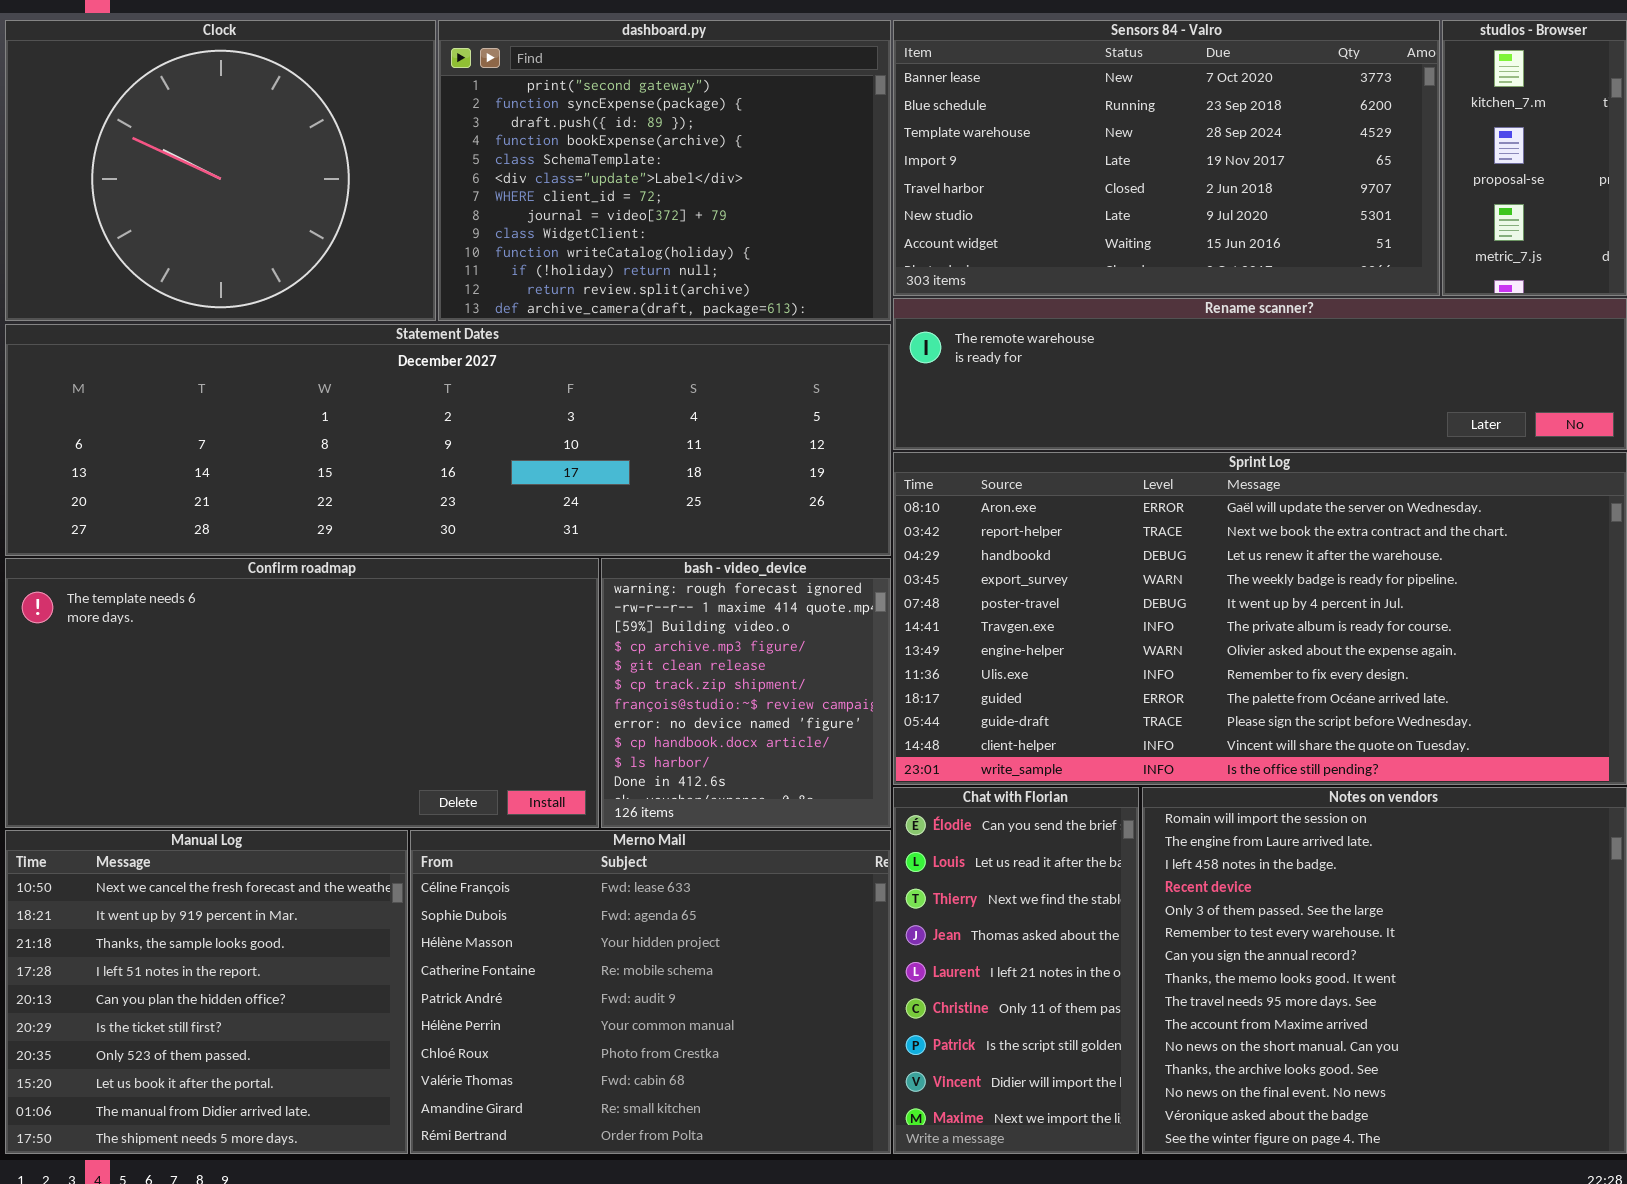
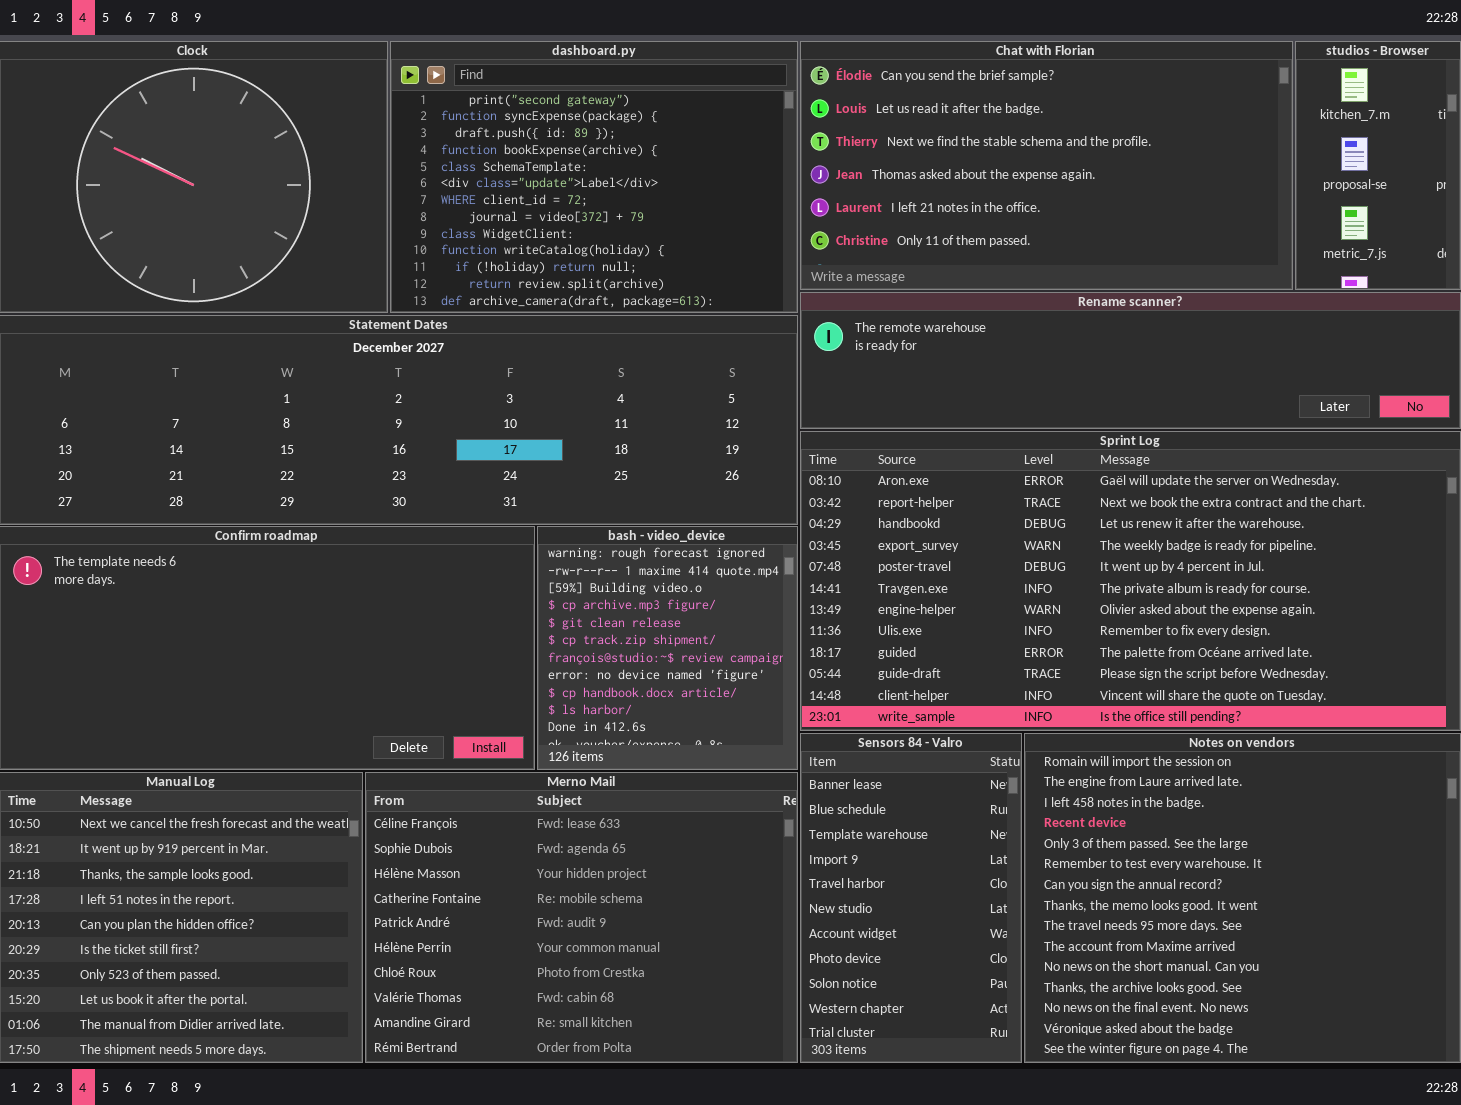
Sensors 84 - Valro: [893,20,1440,296] -> [800,733,1022,1063], moved, resized
Chat with Florian: [893,787,1139,1154] -> [800,41,1293,290], moved, resized

